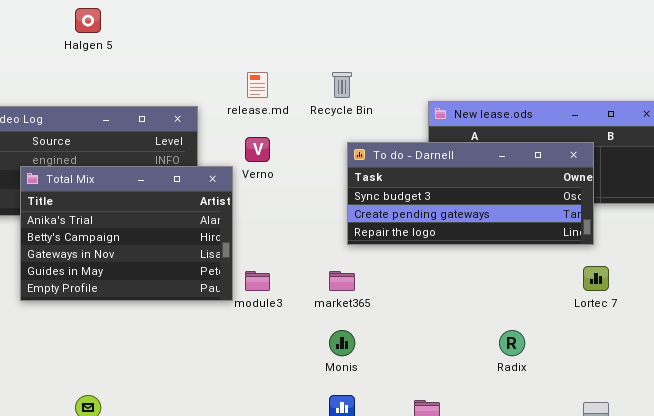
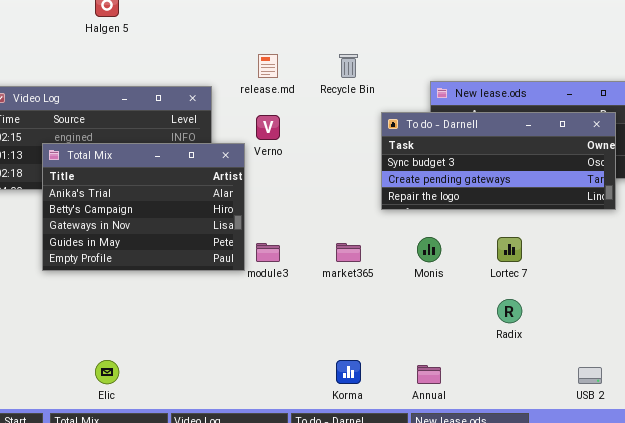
To do - Darnell: [347,142,594,245] -> [381,112,616,210], moved
Lortec 7: [583,266,609,291] -> [497,237,522,262], moved
Monis: [329,330,355,356] -> [417,237,441,262], moved

